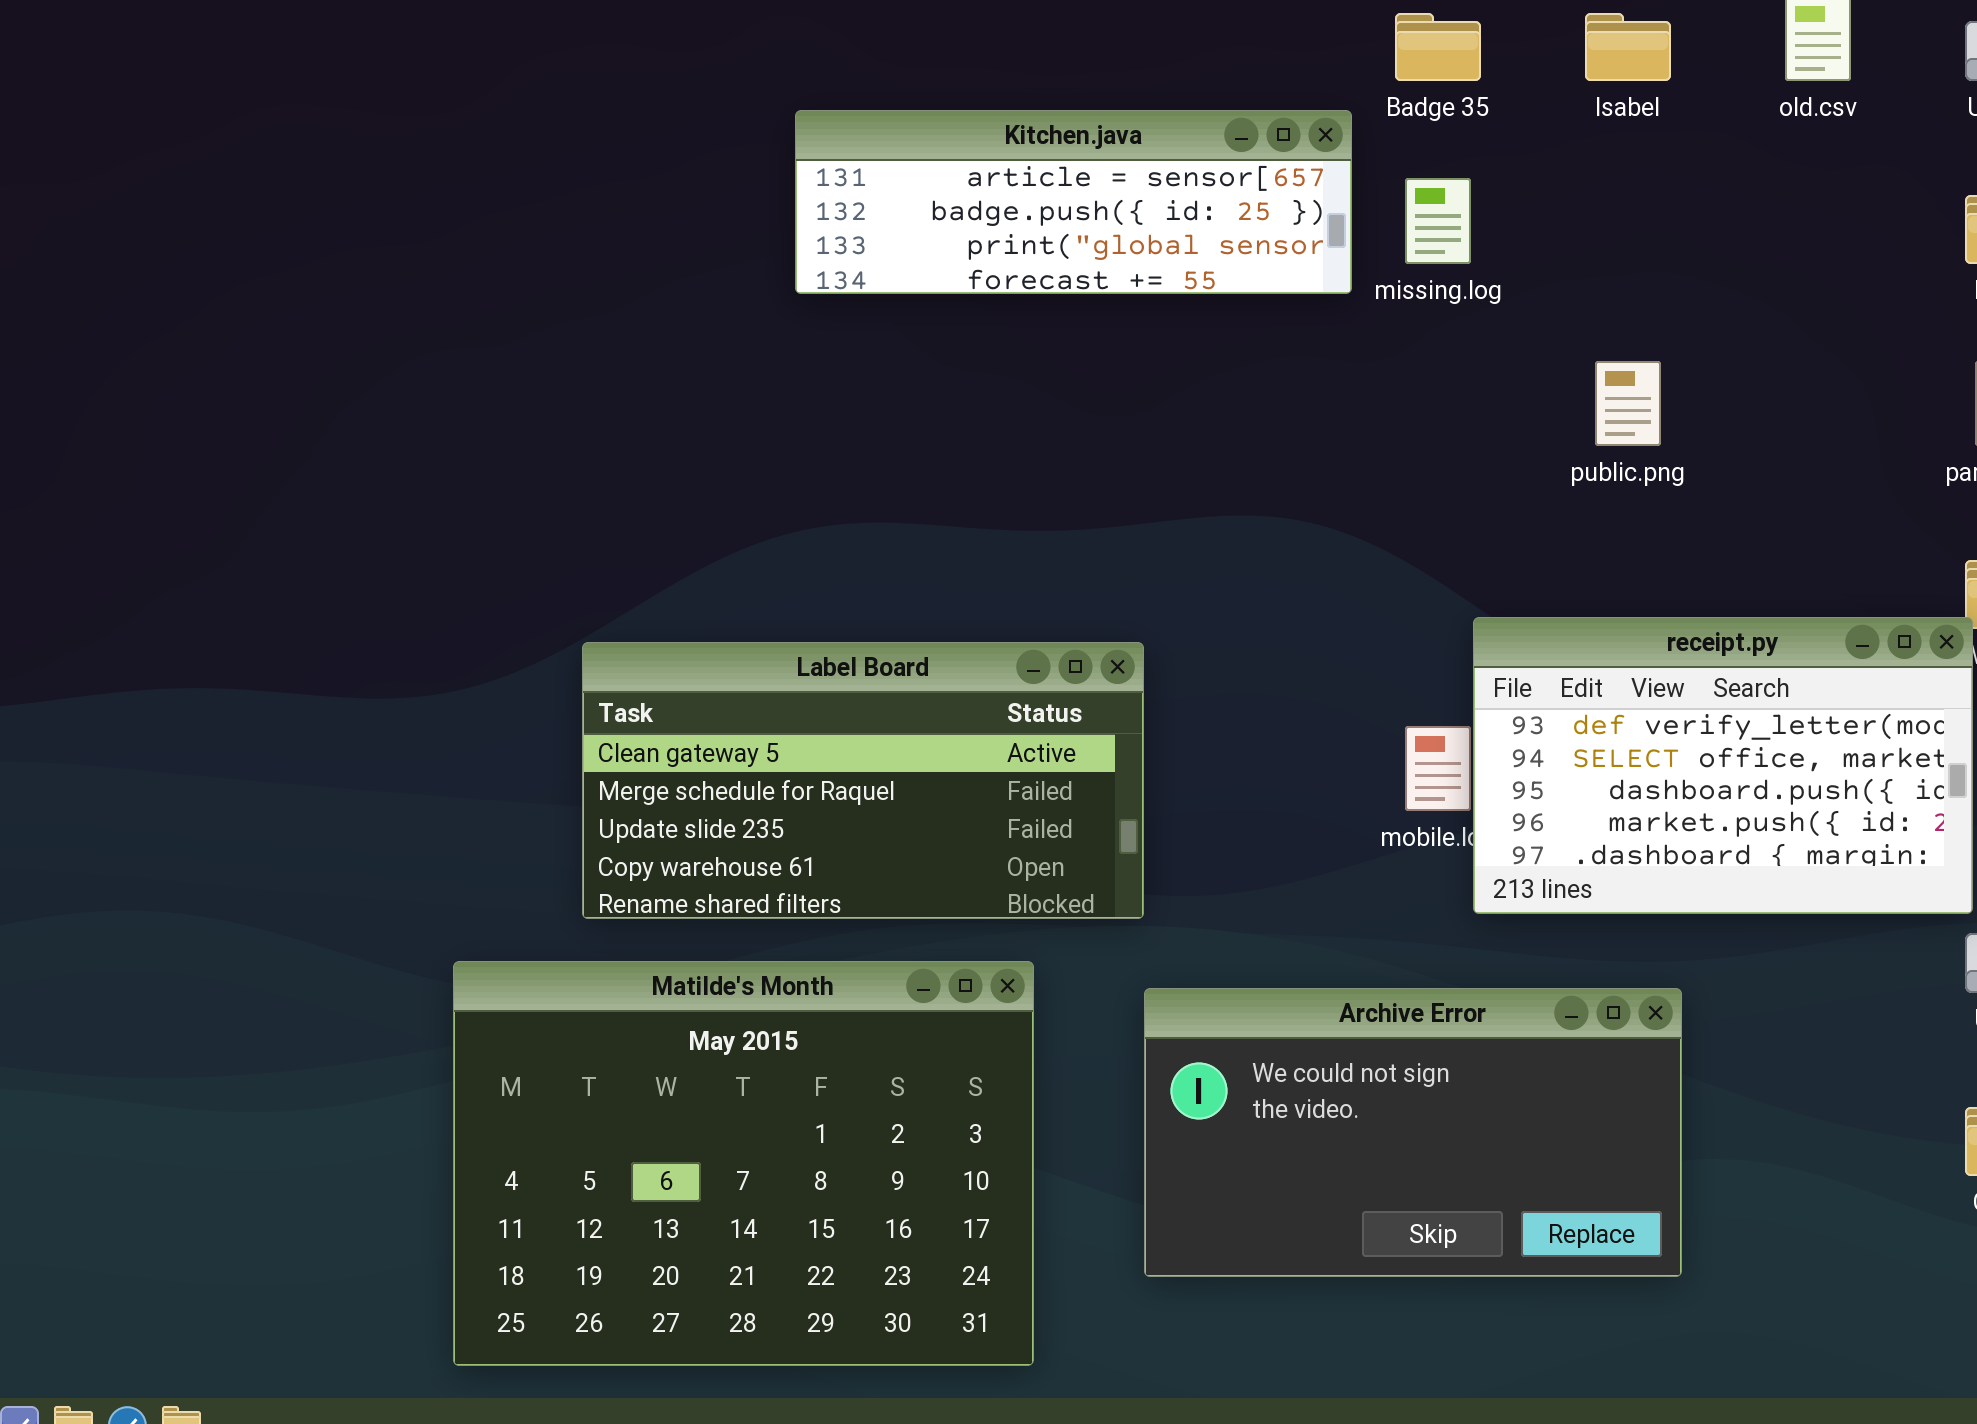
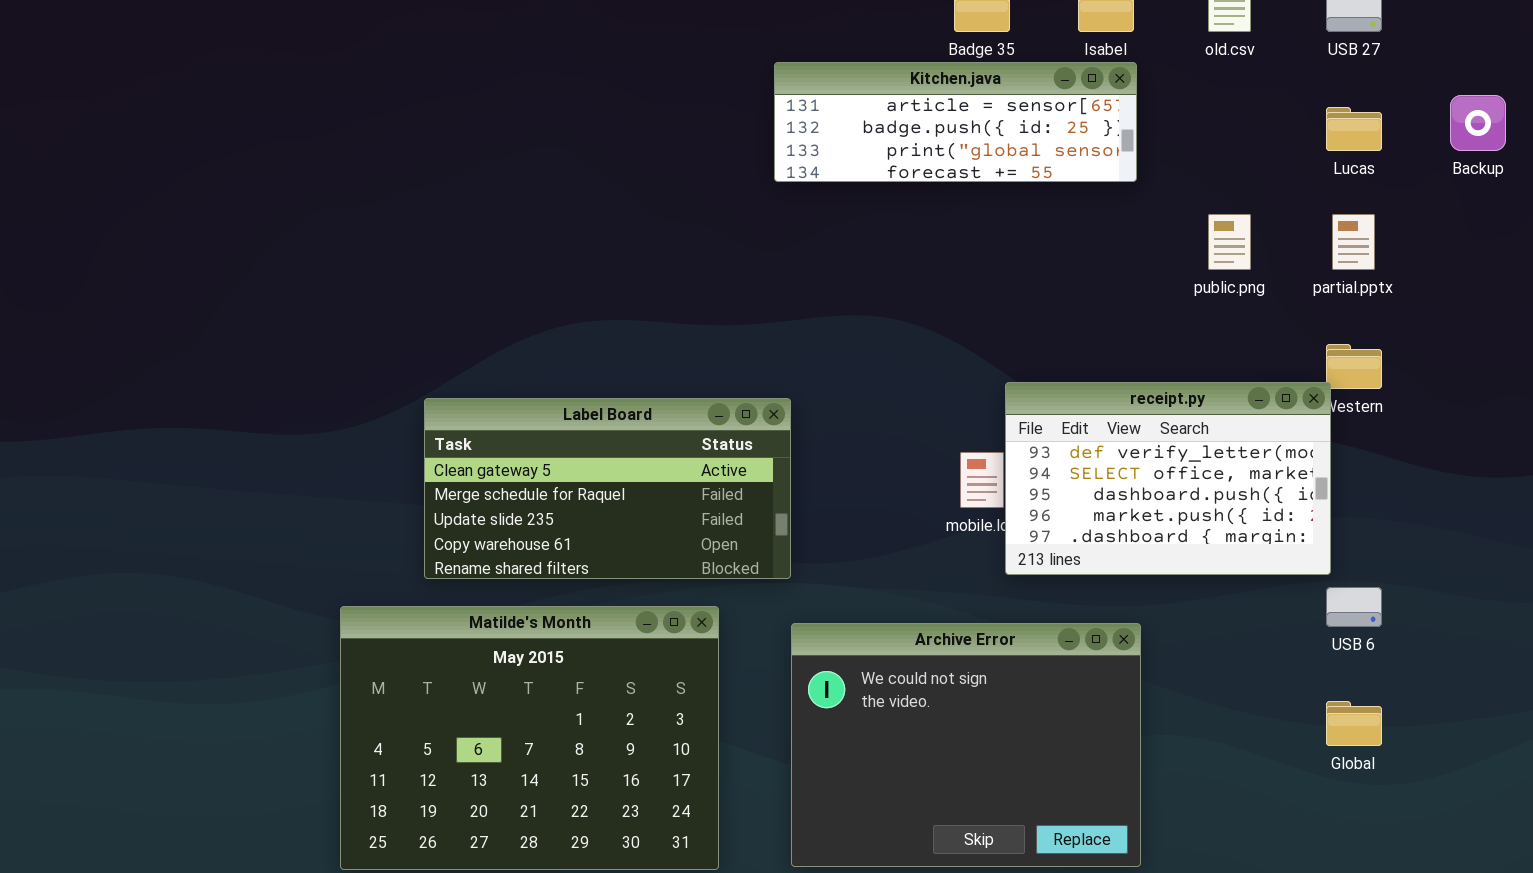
Kitchen.java: [795,110,1352,294] -> [774,62,1137,182], moved
public.png: [1595,361,1661,446] -> [1208,214,1251,270], moved
Archive Error: [1144,988,1682,1277] -> [791,623,1141,867], resized

